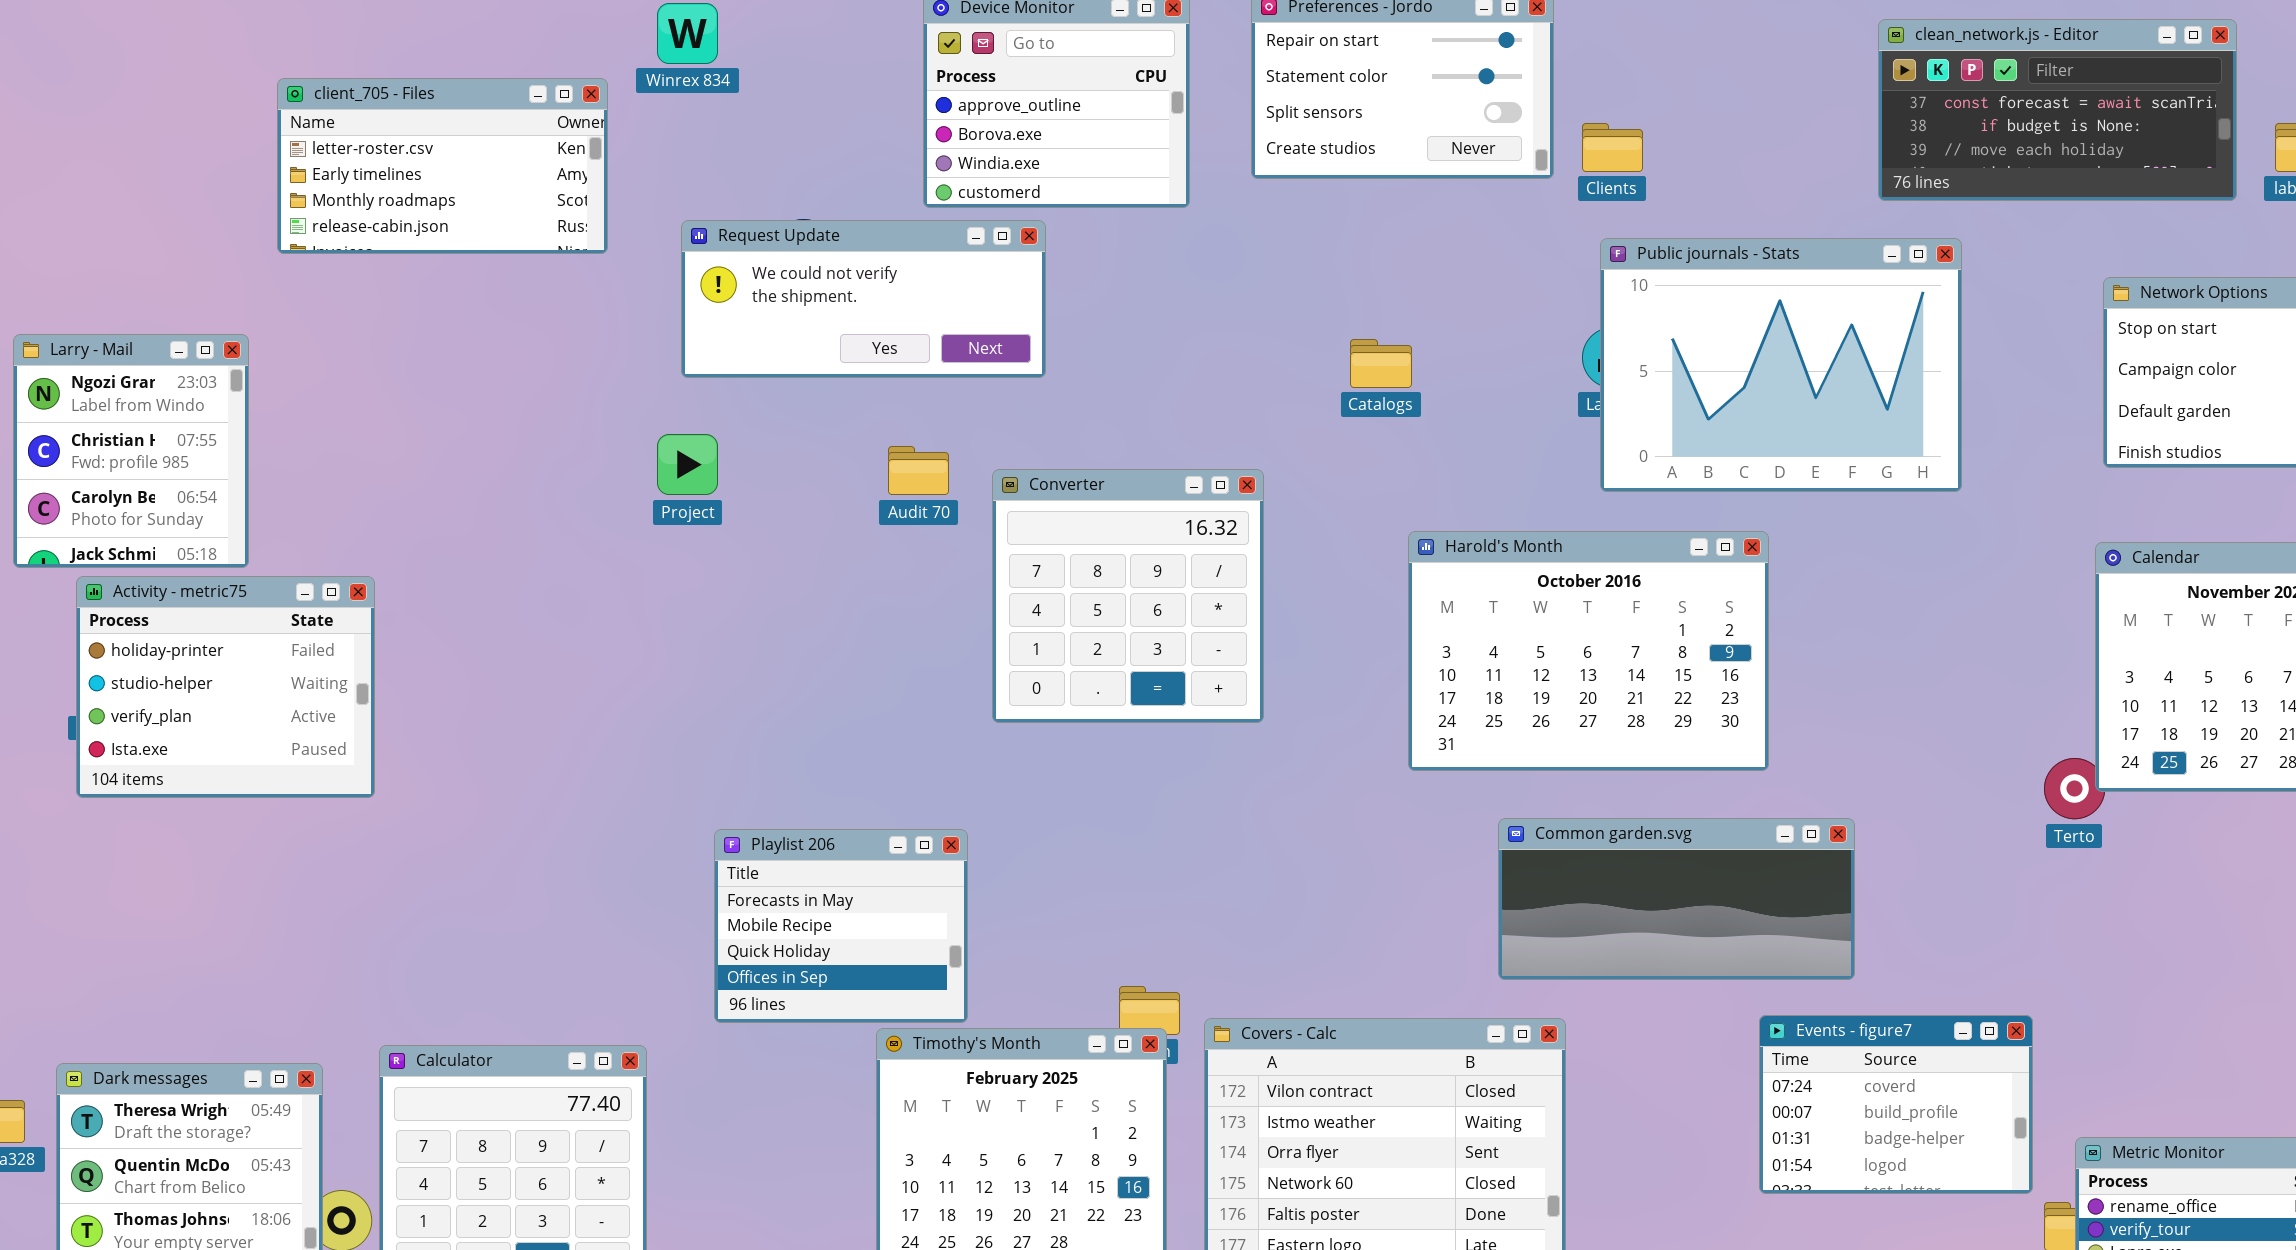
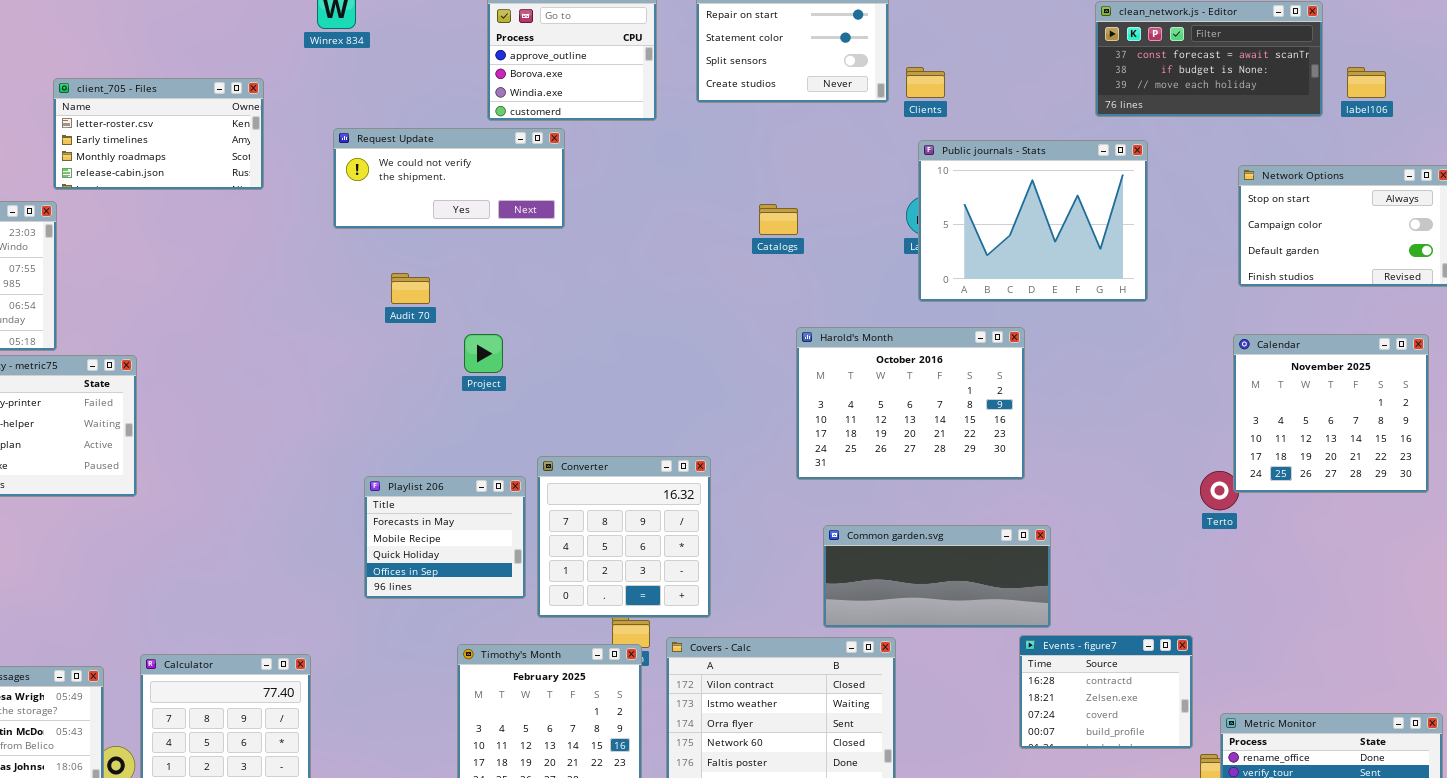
client_705 - Files: [277,78,608,254] -> [53,78,264,190], moved
Project: [657,434,718,495] -> [464,334,503,373], moved
Audit 70: [888,446,949,495] -> [391,273,430,304], moved
Converter: [992,469,1264,723] -> [537,456,711,618], moved
Common garden.svg: [1498,818,1855,980] -> [823,525,1051,628], moved
Playlist 206: [714,829,968,1023] -> [364,476,526,599], moved
Events - figure7: [1759,1015,2033,1194] -> [1019,635,1193,749], scrolled up 2 rows

